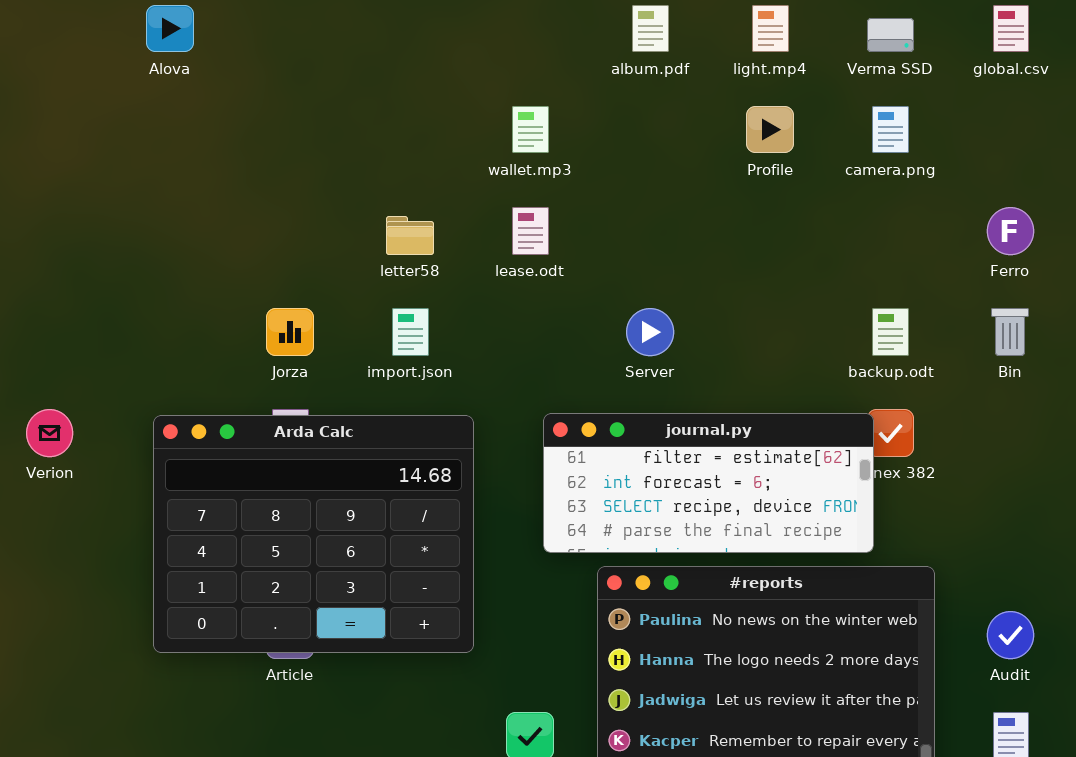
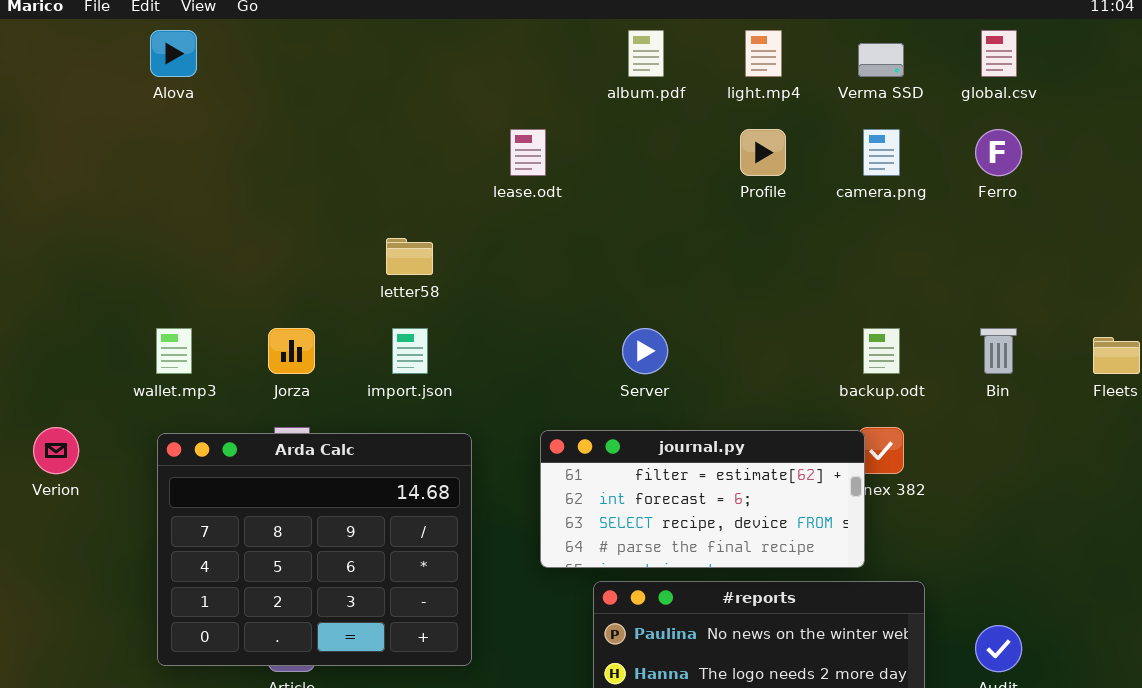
wallet.mp3: [512,106,549,153] -> [156,328,192,374], moved
lease.odt: [512,207,549,255] -> [510,129,546,176], moved
Ferro: [987,207,1034,255] -> [975,129,1022,176], moved

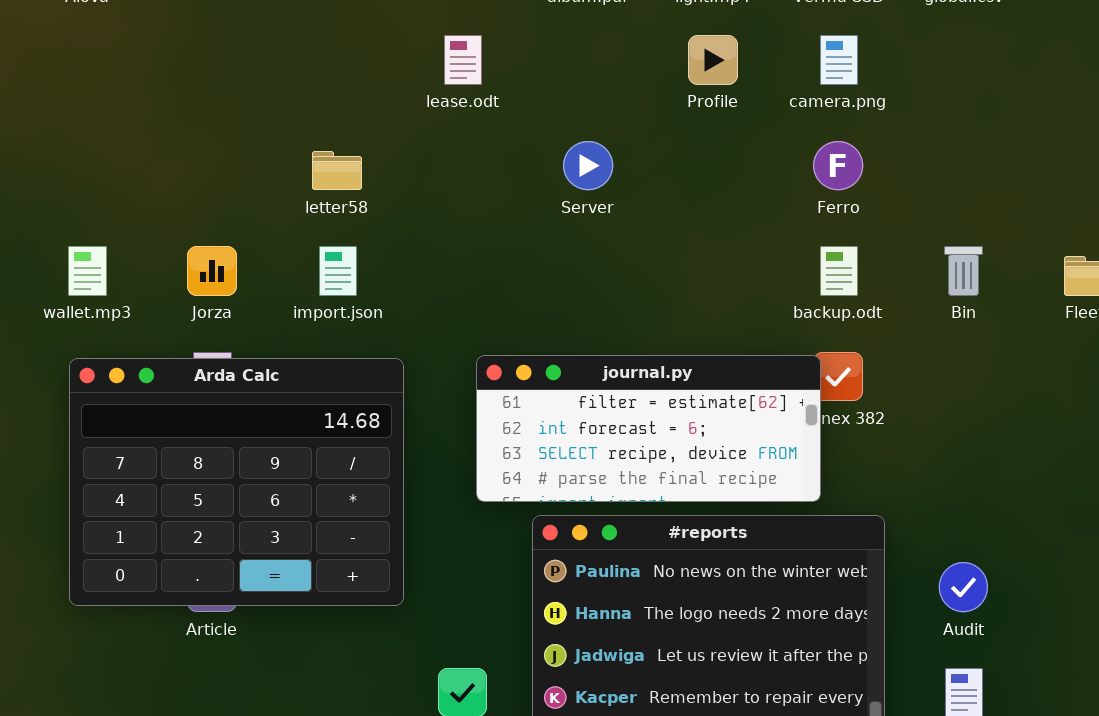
Ferro: [975,129,1022,176] -> [813,141,863,190], moved
Server: [622,328,668,374] -> [563,141,613,190], moved

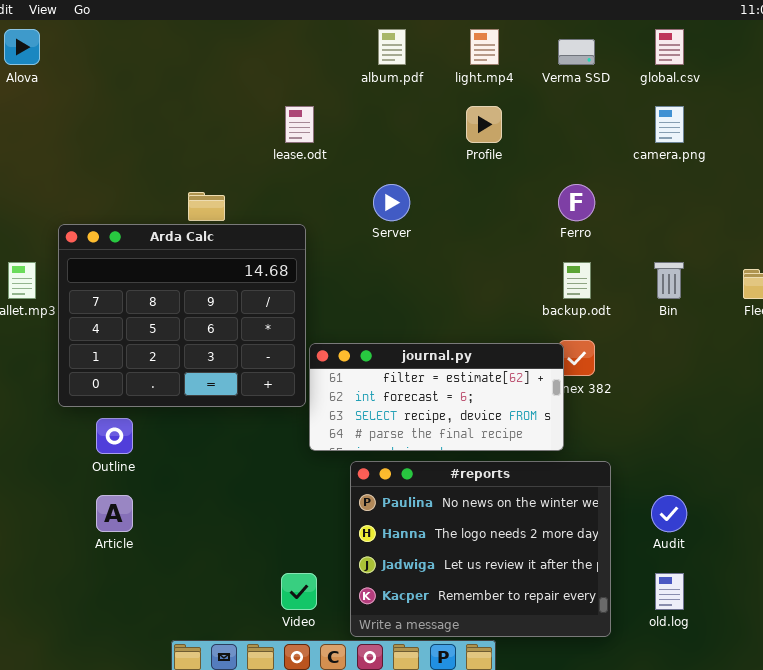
camera.png: [820,35,858,85] -> [655,106,684,143], moved
Arda Calc: [69,358,404,606] -> [58,224,306,407], moved

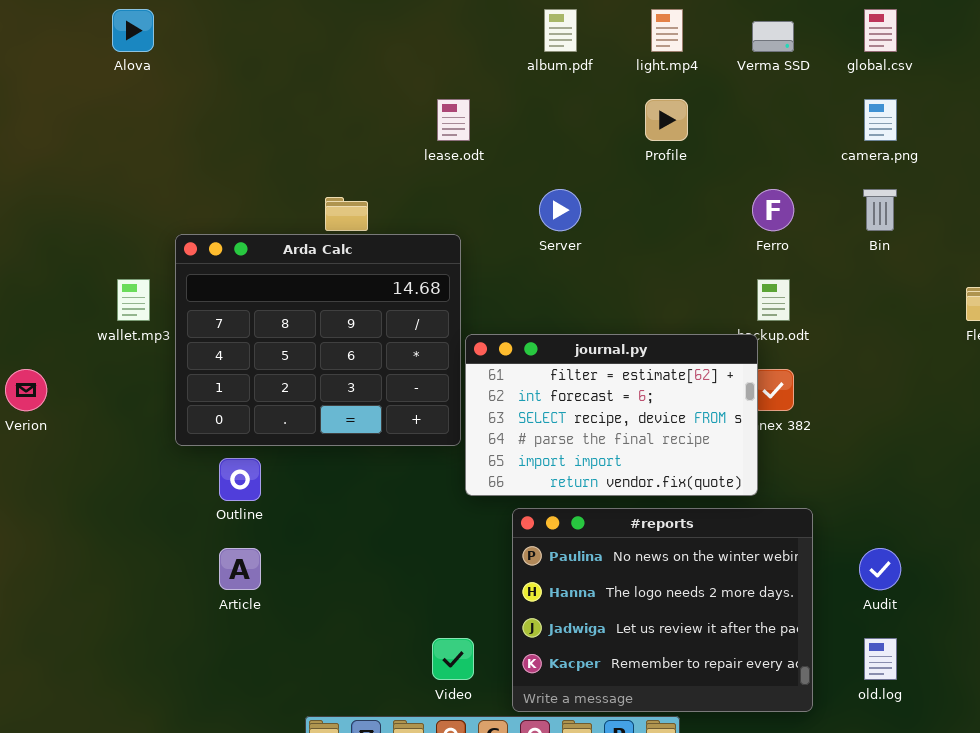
Bin: [654,262,684,299] -> [863,189,897,231], moved
journal.py: [309,343,564,451] -> [465,334,758,496], resized

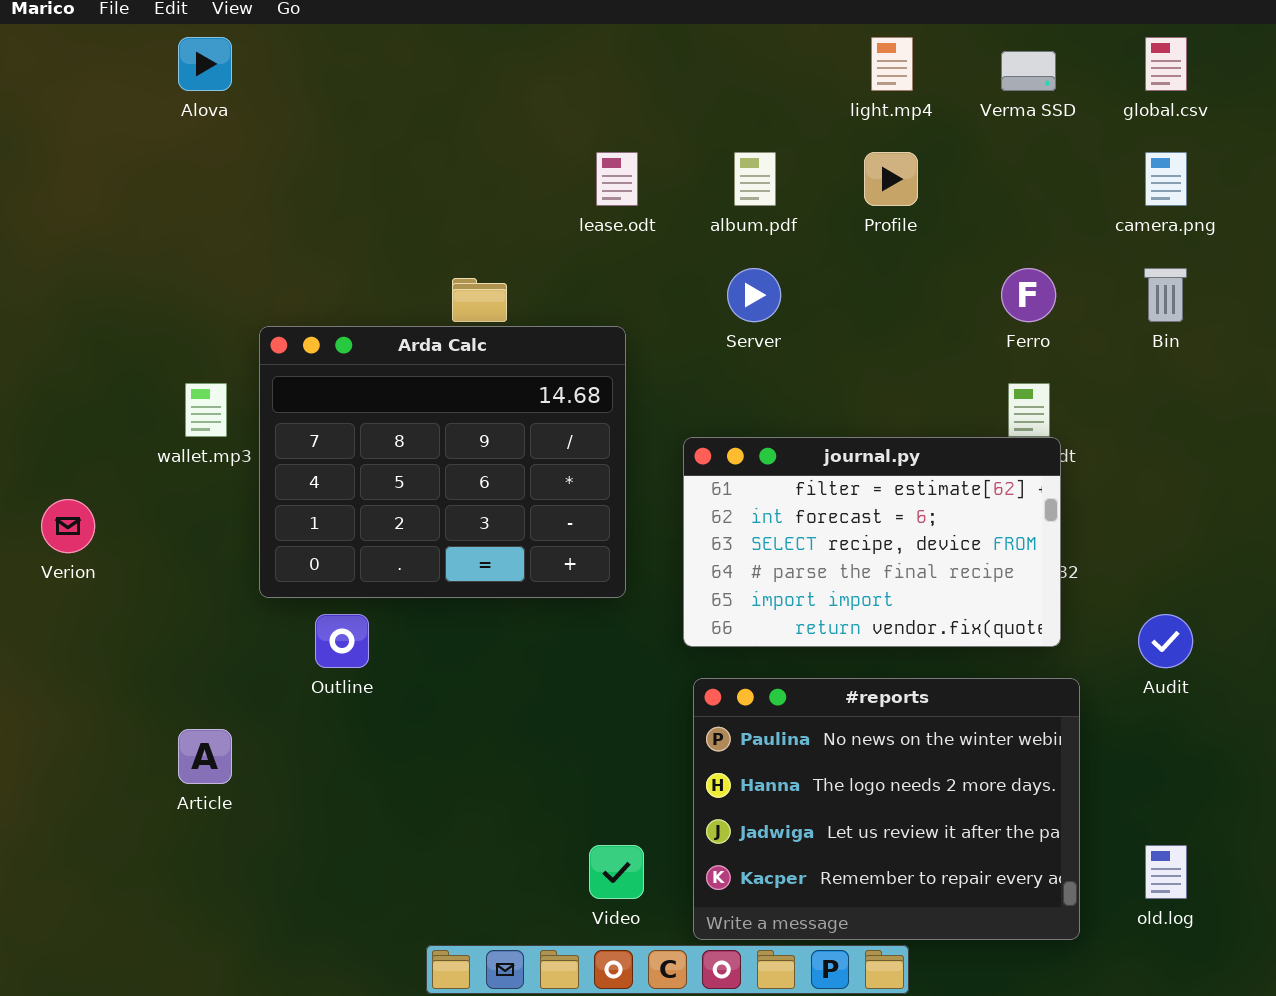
album.pdf: [544,9,577,52] -> [734,152,776,206], moved
journal.py: [465,334,758,496] -> [683,437,1061,647], moved
Article: [219,548,261,590] -> [178,729,232,784], moved
Audit: [859,548,901,590] -> [1138,614,1193,668], moved

